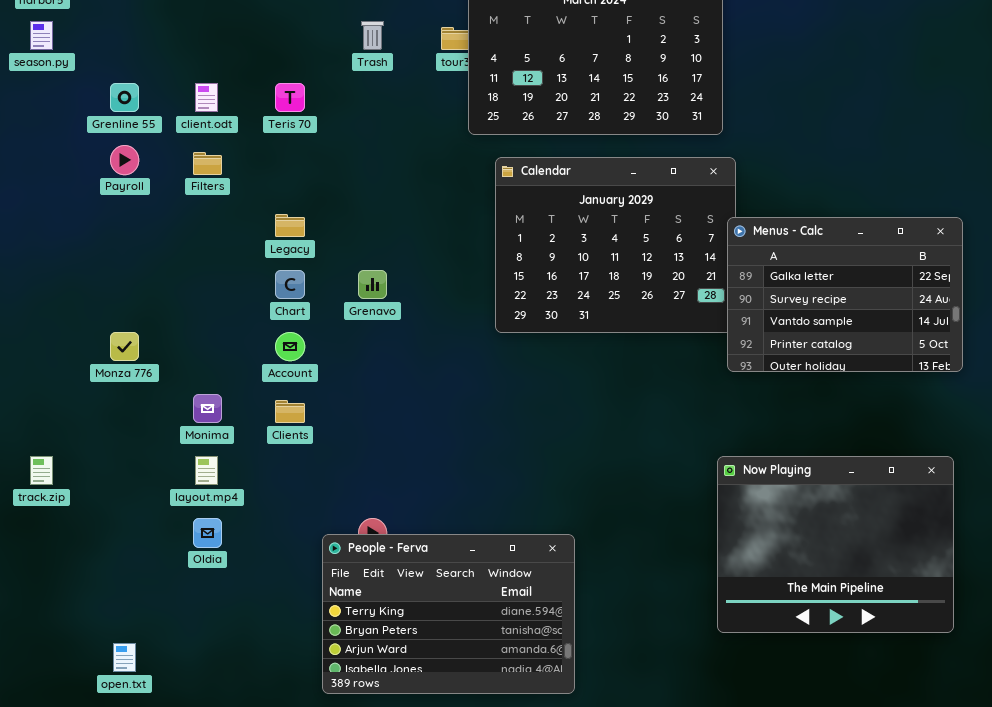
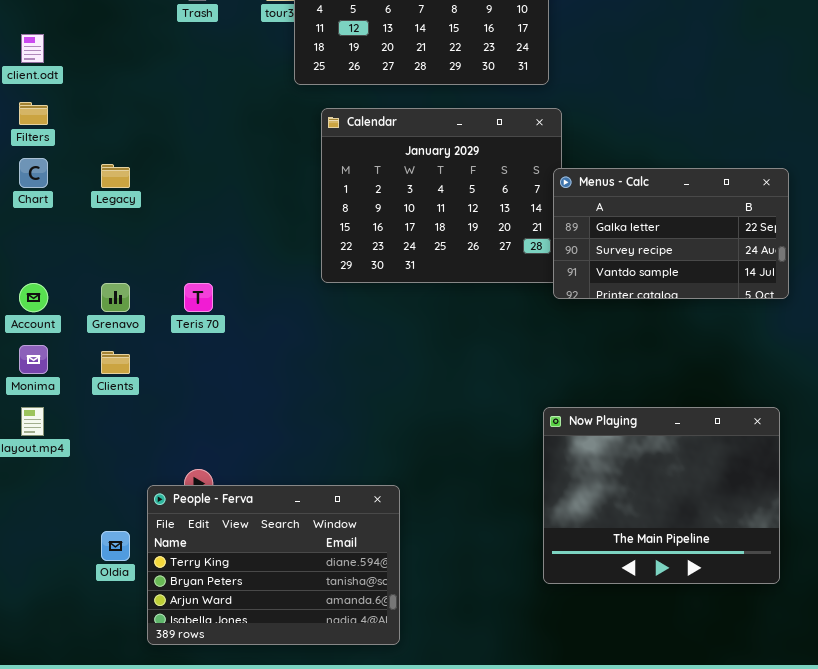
Teris 70: [275,83,305,112] -> [184,283,213,312], moved
Menus - Calc: [727,217,963,372] -> [553,168,789,299], resized
Chart: [275,270,305,299] -> [19,158,48,188], moved
Grenavo: [358,270,387,299] -> [101,283,130,312], moved
Account: [275,332,305,361] -> [19,283,48,312], moved
Oldia: [193,518,222,548] -> [101,531,130,561], moved

